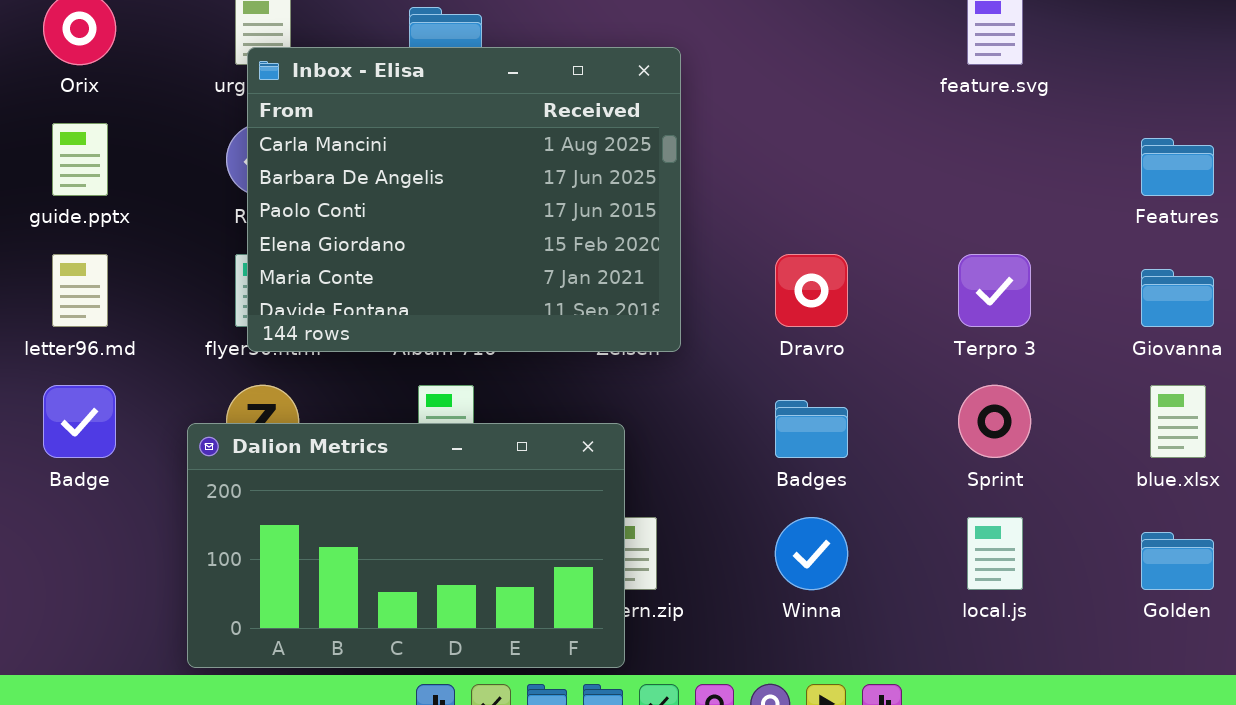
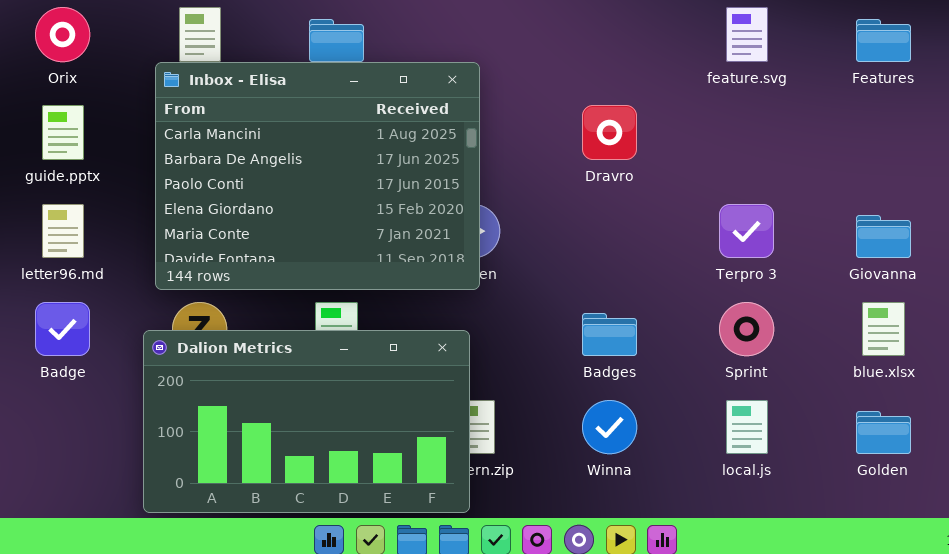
Inbox - Elisa: [247,47,681,352] -> [155,62,480,290], moved
Features: [1141,138,1214,196] -> [856,19,911,62], moved
Dravro: [775,254,848,327] -> [582,105,637,160], moved

